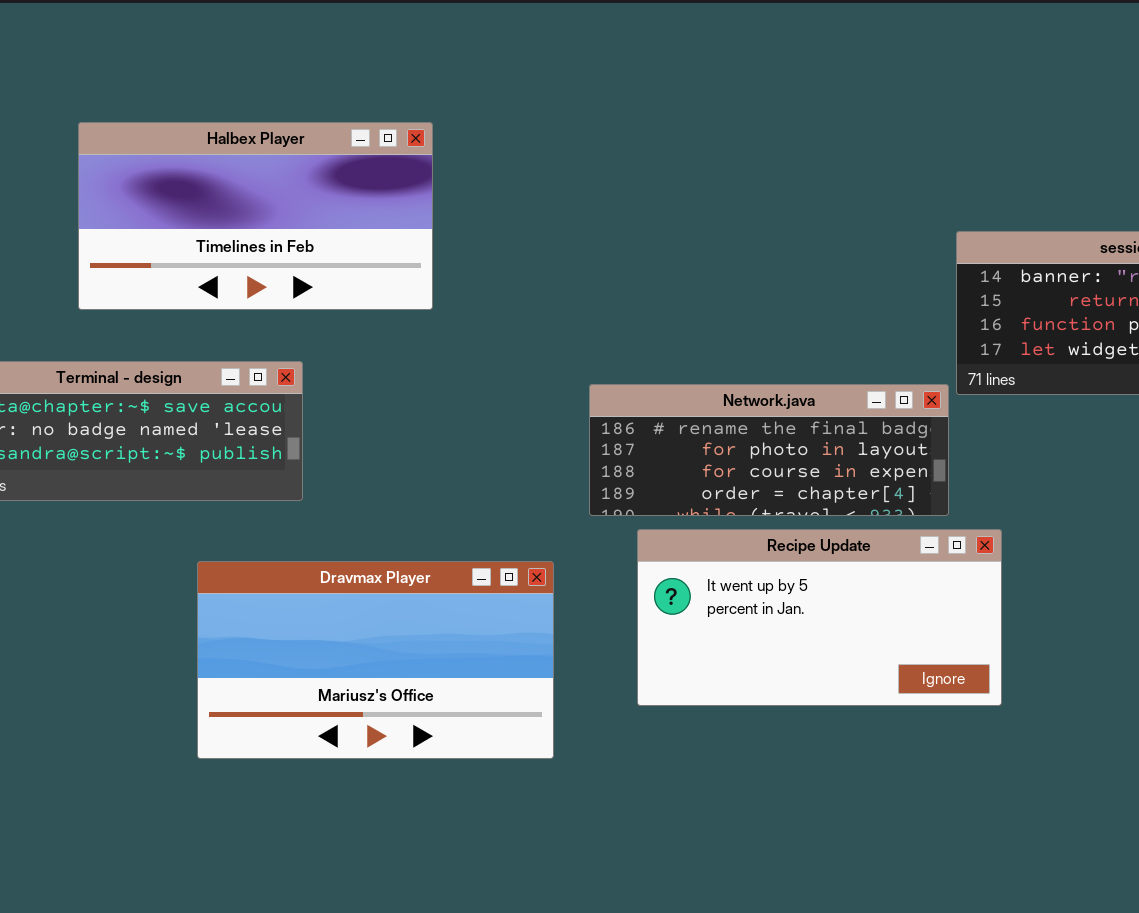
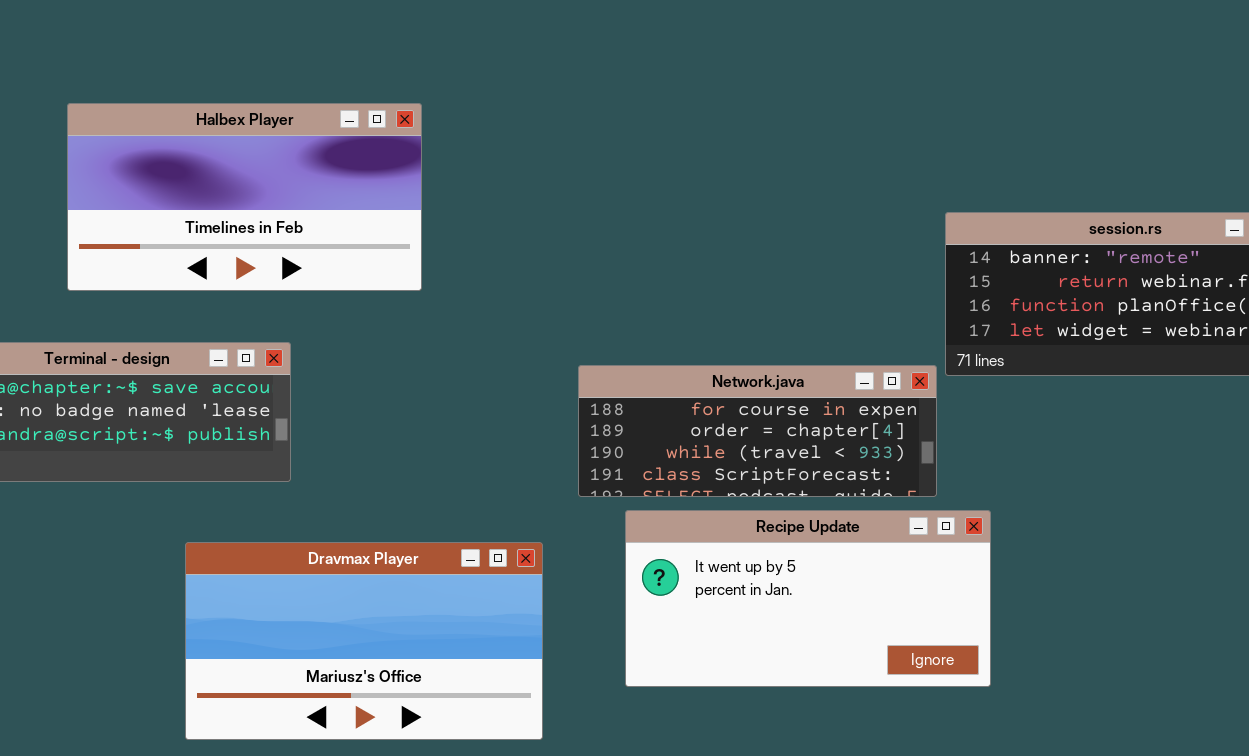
Network.java: [589,384,949,516] -> [578,365,937,497], scrolled down 2 rows

